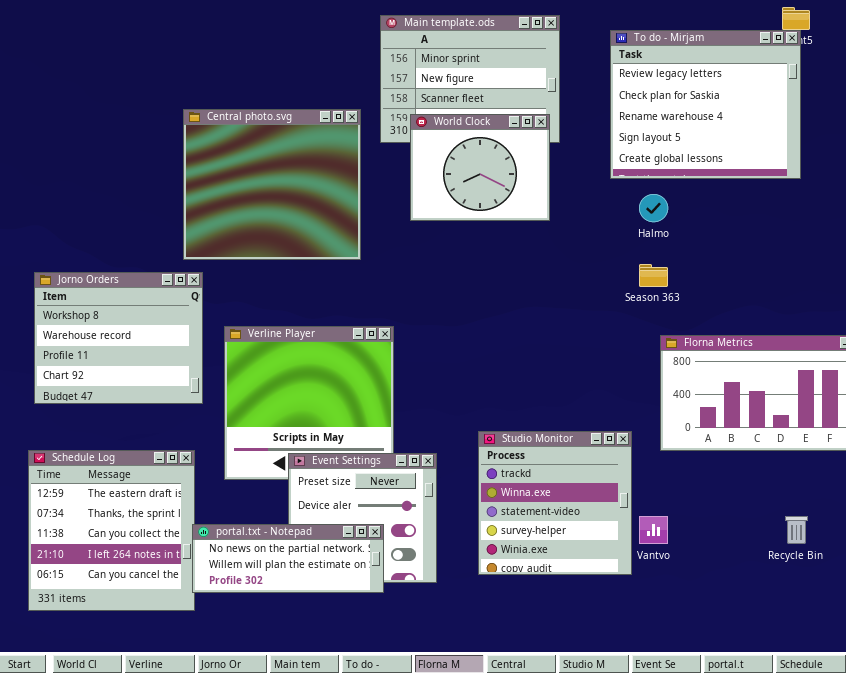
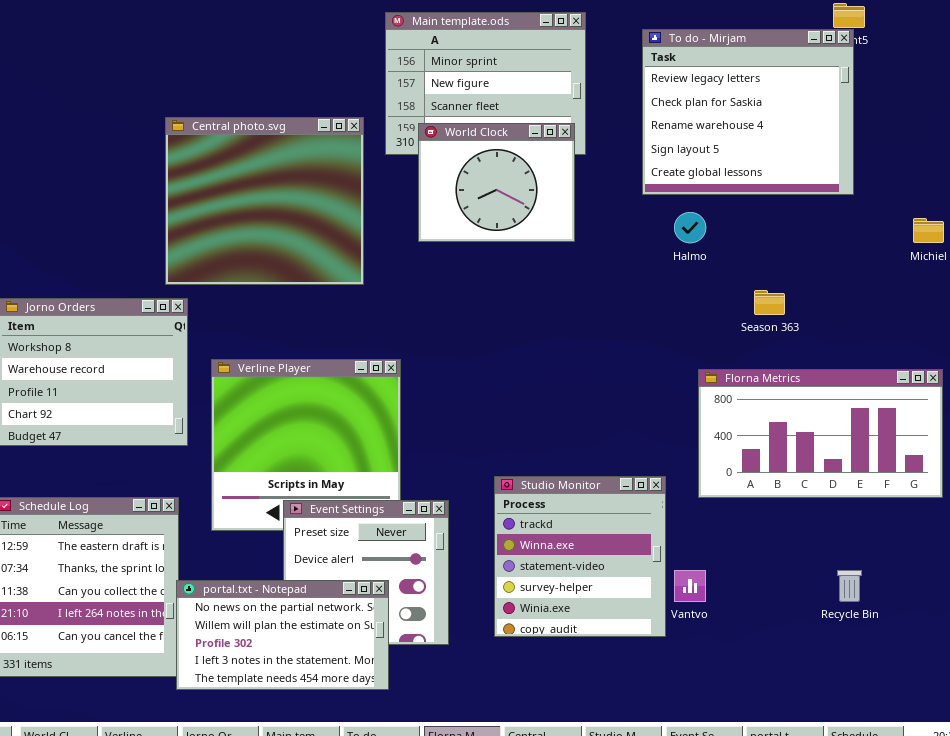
Season 363: [639,264,668,287] -> [754,290,785,315], moved
portal.txt - Notepad: [192,524,384,593] -> [176,580,389,690], resized

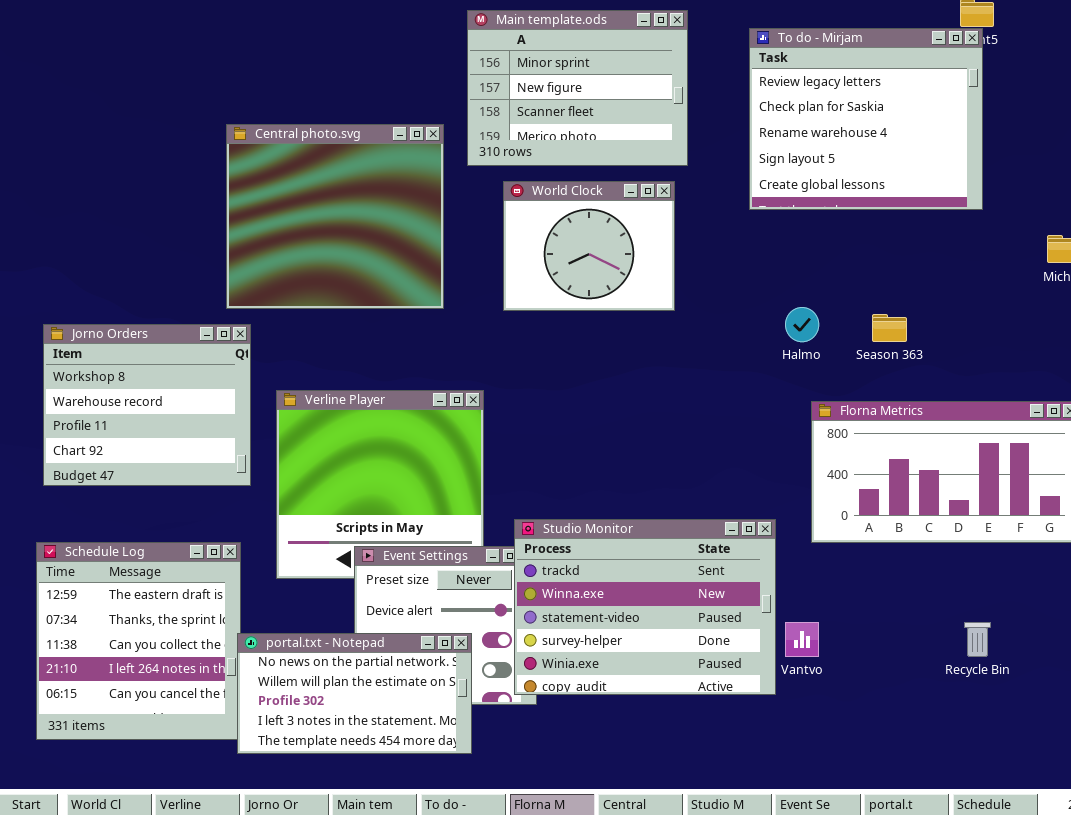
World Clock: [418,123,575,242] -> [503,181,675,311], moved
Halmo: [674,212,706,243] -> [785,307,819,342], moved
Studio Monitor: [494,476,666,637] -> [514,519,776,695], resized

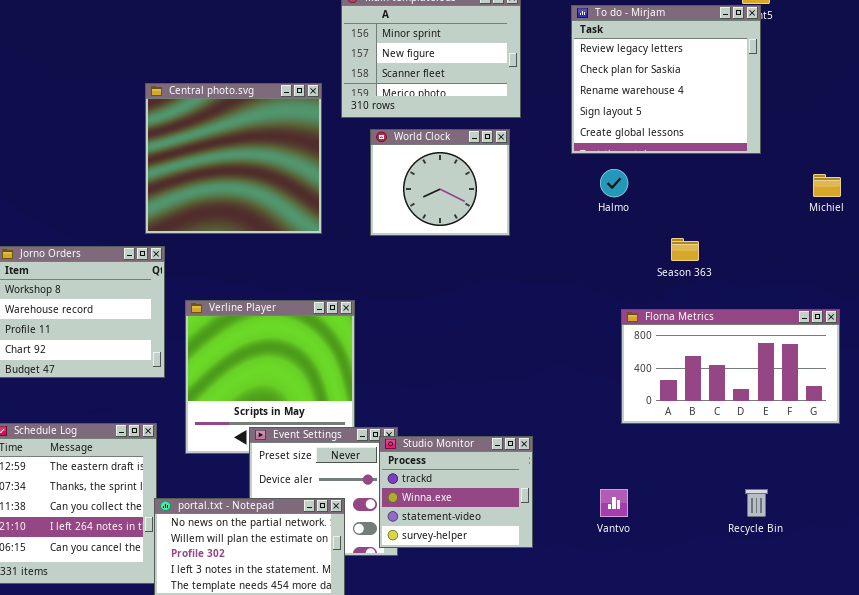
Halmo: [785,307,819,342] -> [600,169,628,197], moved
Studio Monitor: [514,519,776,695] -> [379,436,533,548], resized

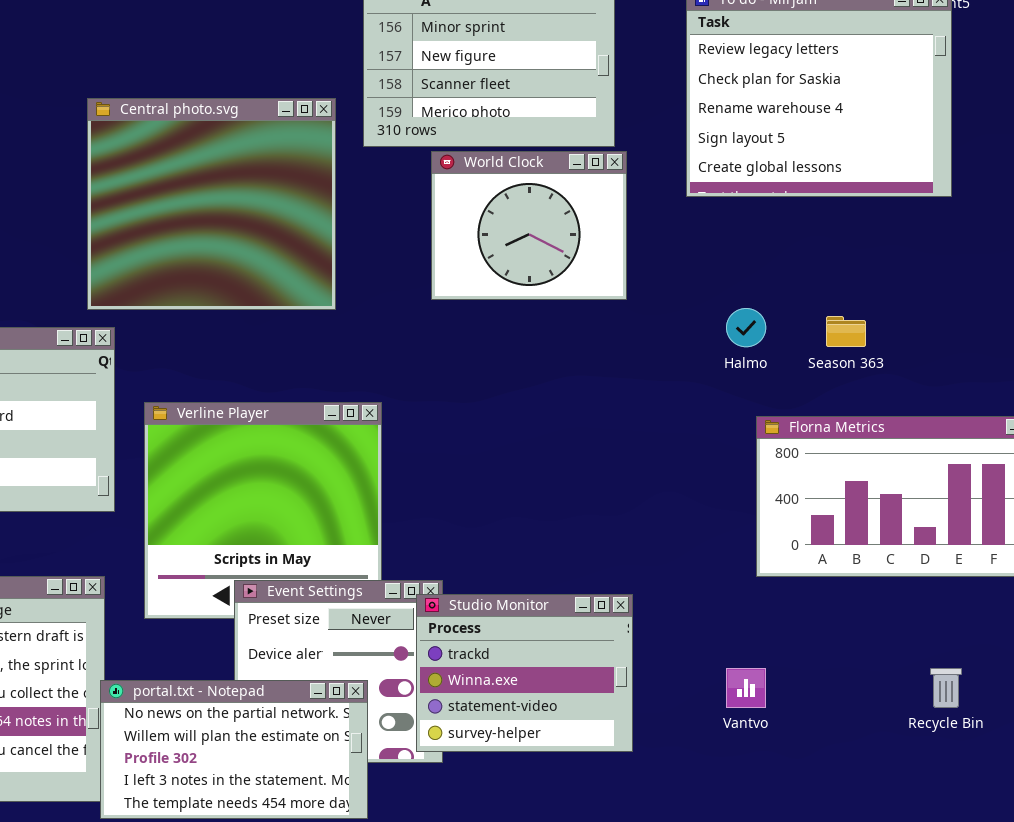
World Clock: [370,129,510,236] -> [431,151,627,300], moved
Halmo: [600,169,628,197] -> [726,308,766,347], moved

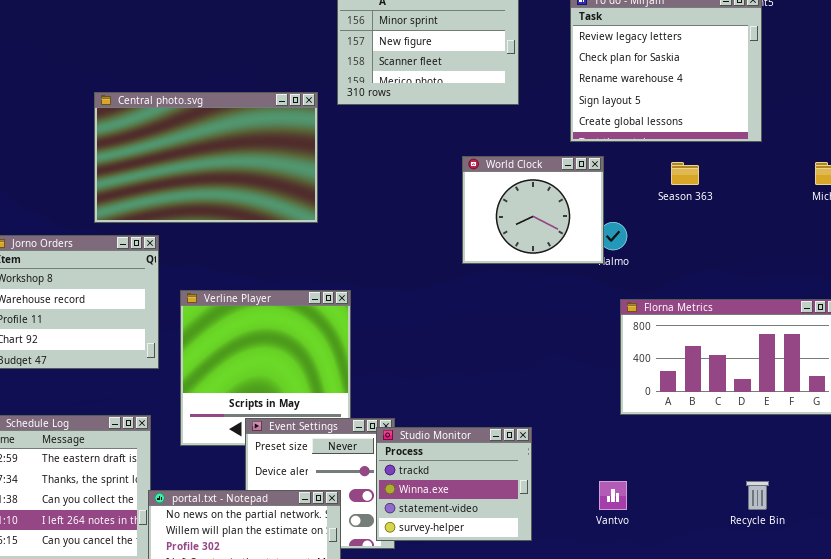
Central photo.svg: [87,98,336,310] -> [94,92,318,223], resized
World Clock: [431,151,627,300] -> [462,156,604,264], moved
Season 363: [826,316,866,347] -> [671,162,699,185], moved

